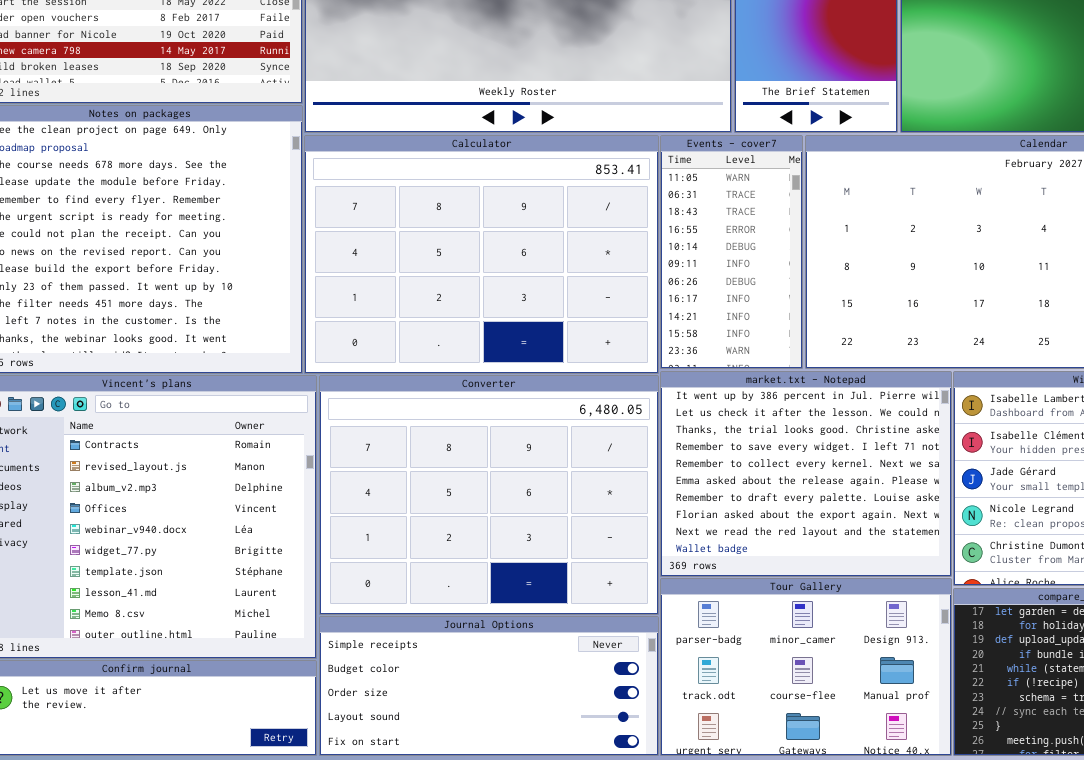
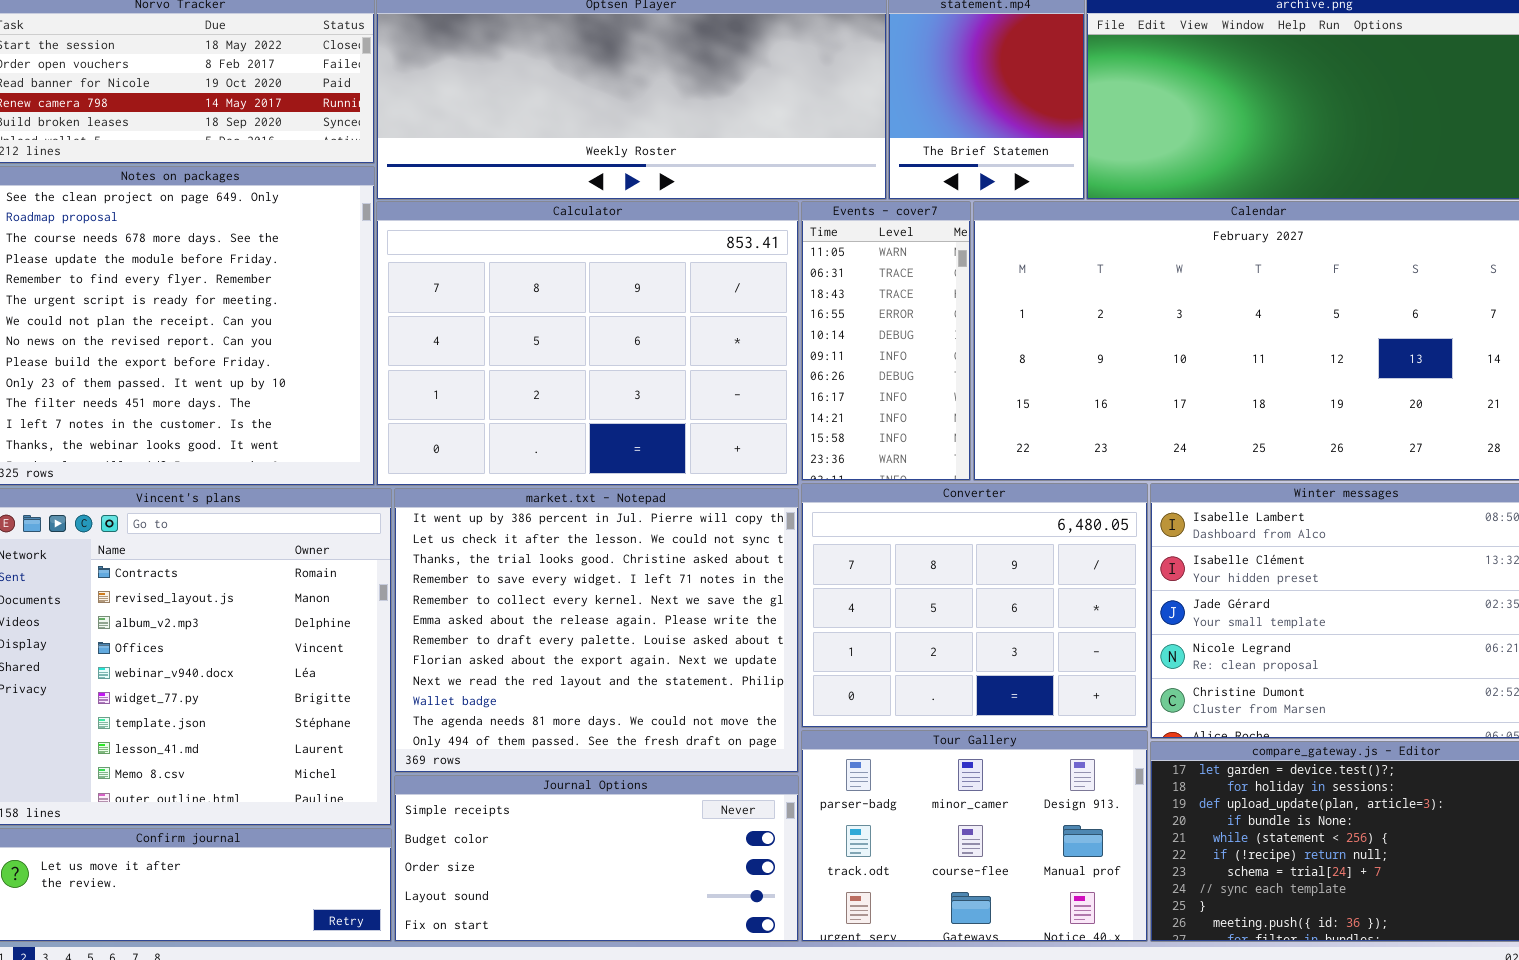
market.txt - Notepad: [660,371,952,577] -> [394,488,799,773], moved, resized
Converter: [319,375,659,615] -> [801,483,1148,728], moved, resized

